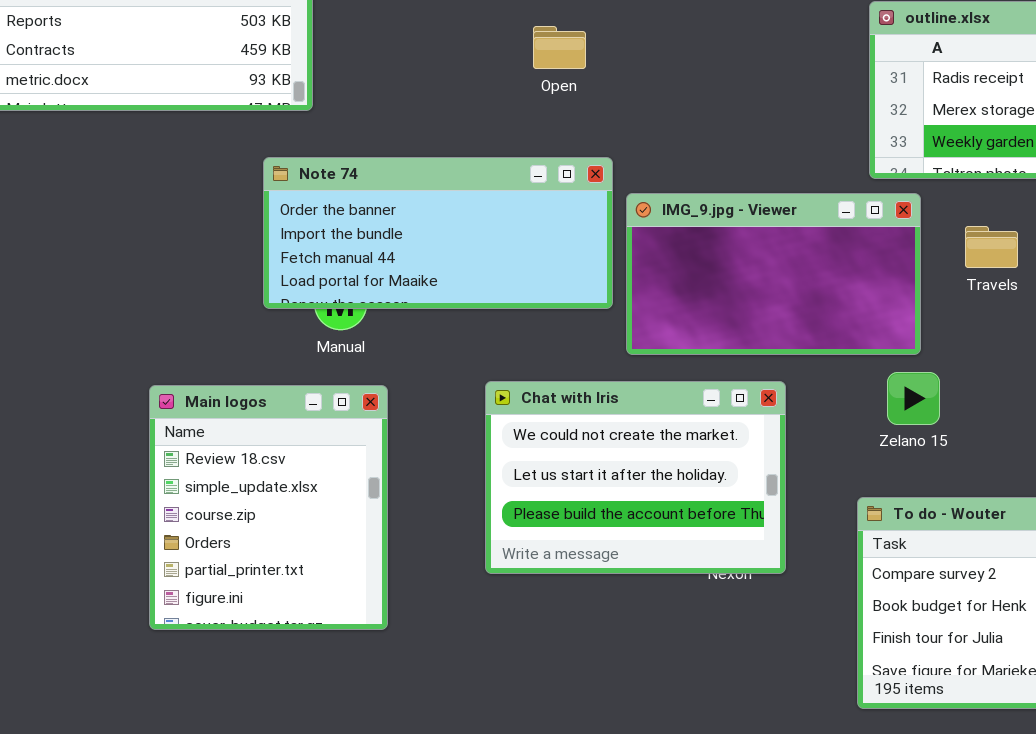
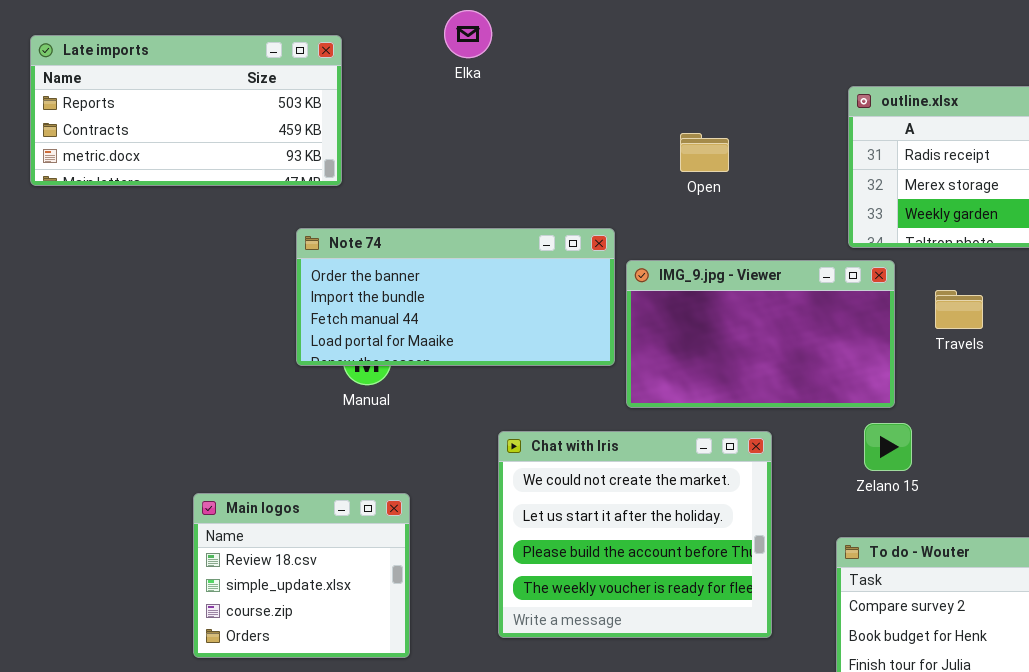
Open: [533,26,586,69] -> [680,133,729,172], moved
Chat with Iris: [485,381,786,574] -> [498,431,772,638], resized
Main logos: [149,385,388,630] -> [193,493,410,658], resized

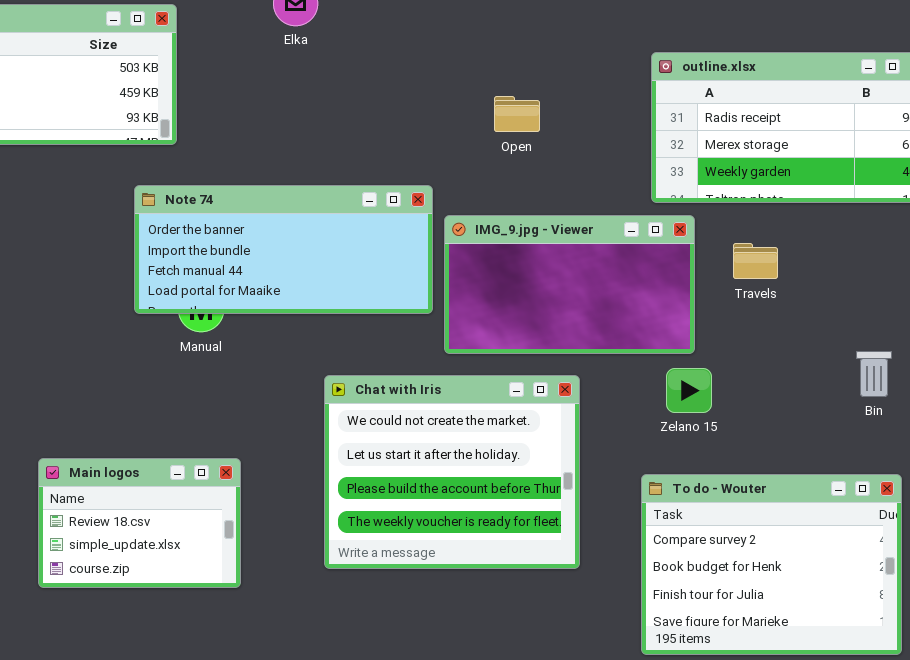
Main logos: [193,493,410,658] -> [38,458,241,588], resized

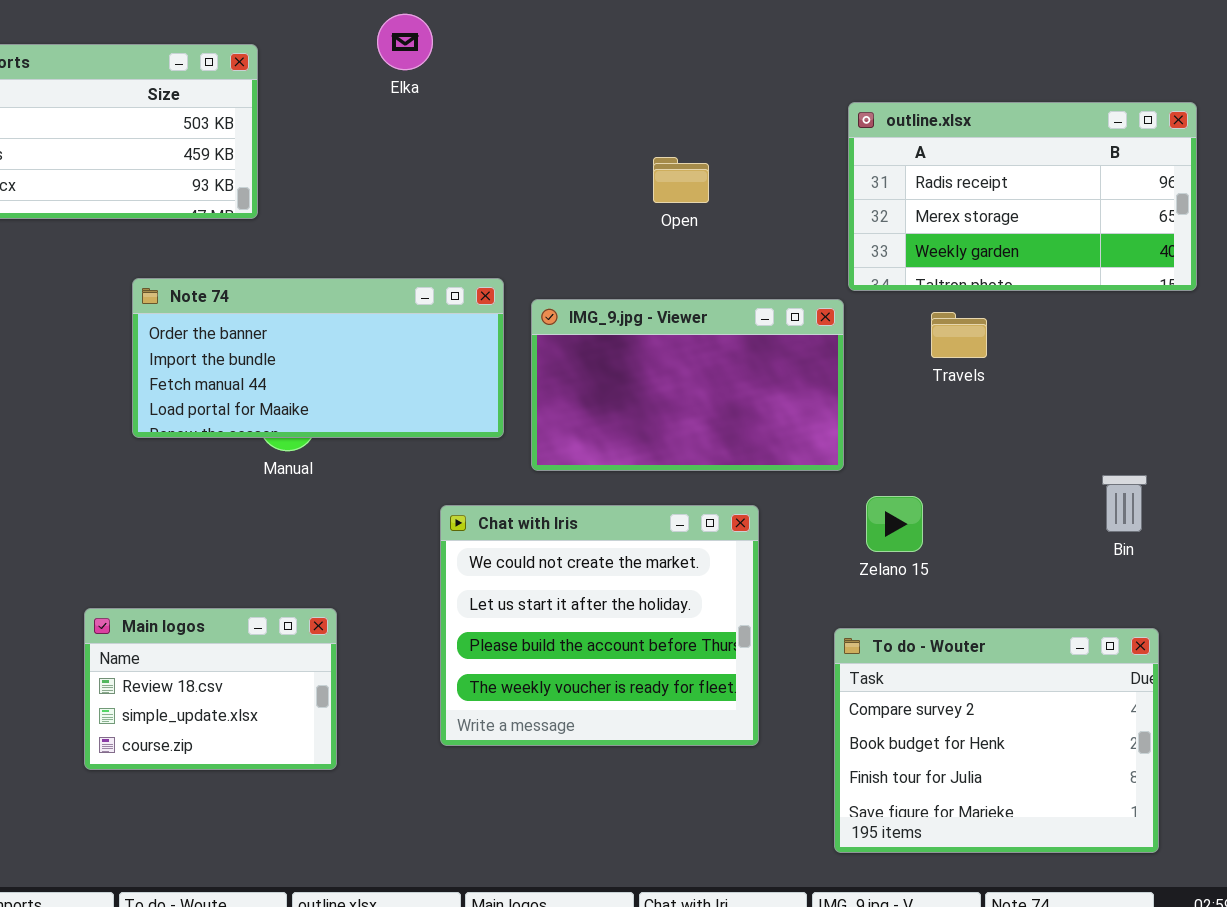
Note 74: [134,185,433,314] -> [132,278,504,438], moved
IMG_9.jpg - Viewer: [444,215,695,354] -> [531,299,844,471], moved
Travels: [733,243,778,279] -> [931,312,987,358], moved

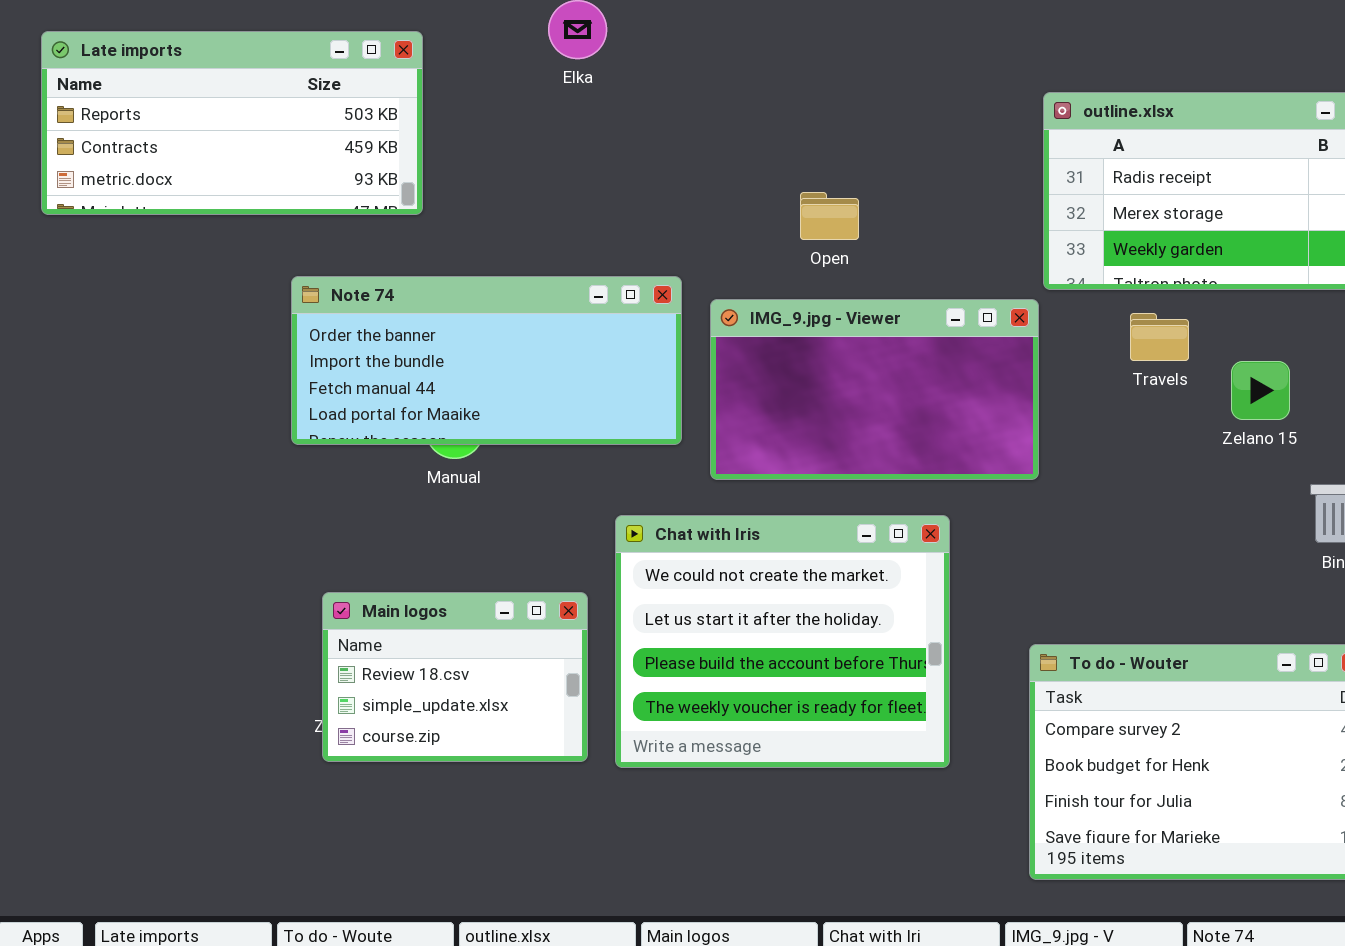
Open: [653,157,709,203] -> [800,192,859,240], moved
Zelano 15: [866,496,923,552] -> [1231,361,1290,420], moved
Main logos: [84,608,337,770] -> [322,592,588,762], moved

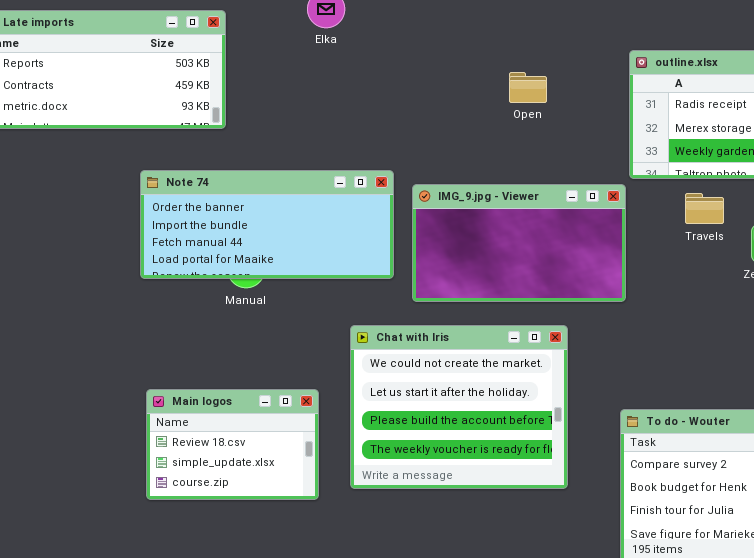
Open: [800,192,859,240] -> [509,72,547,103], moved
Main logos: [322,592,588,762] -> [146,389,319,500], moved

